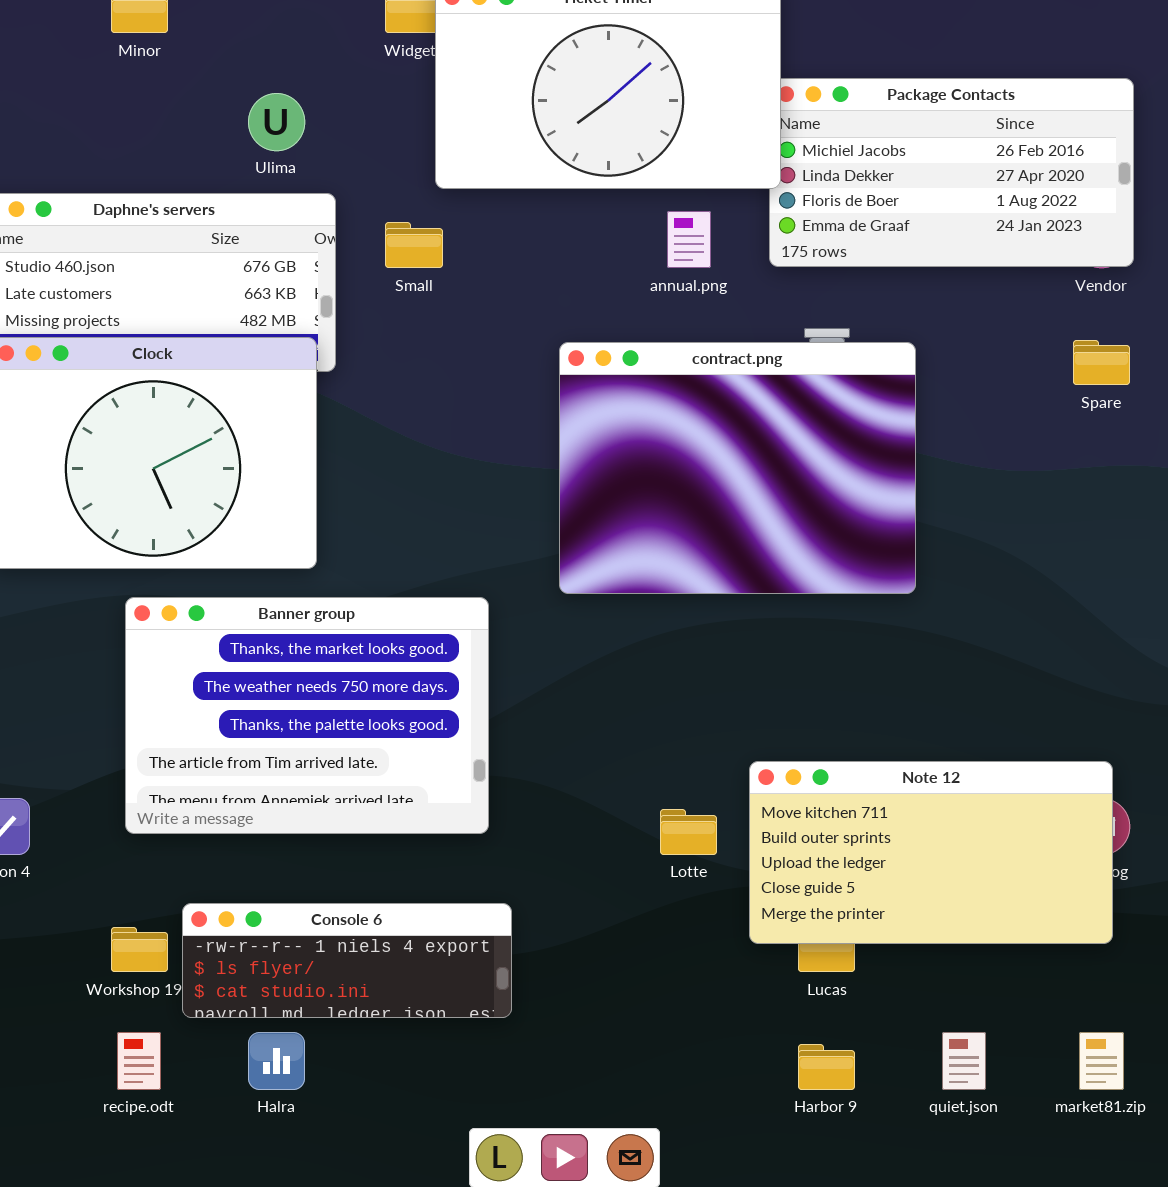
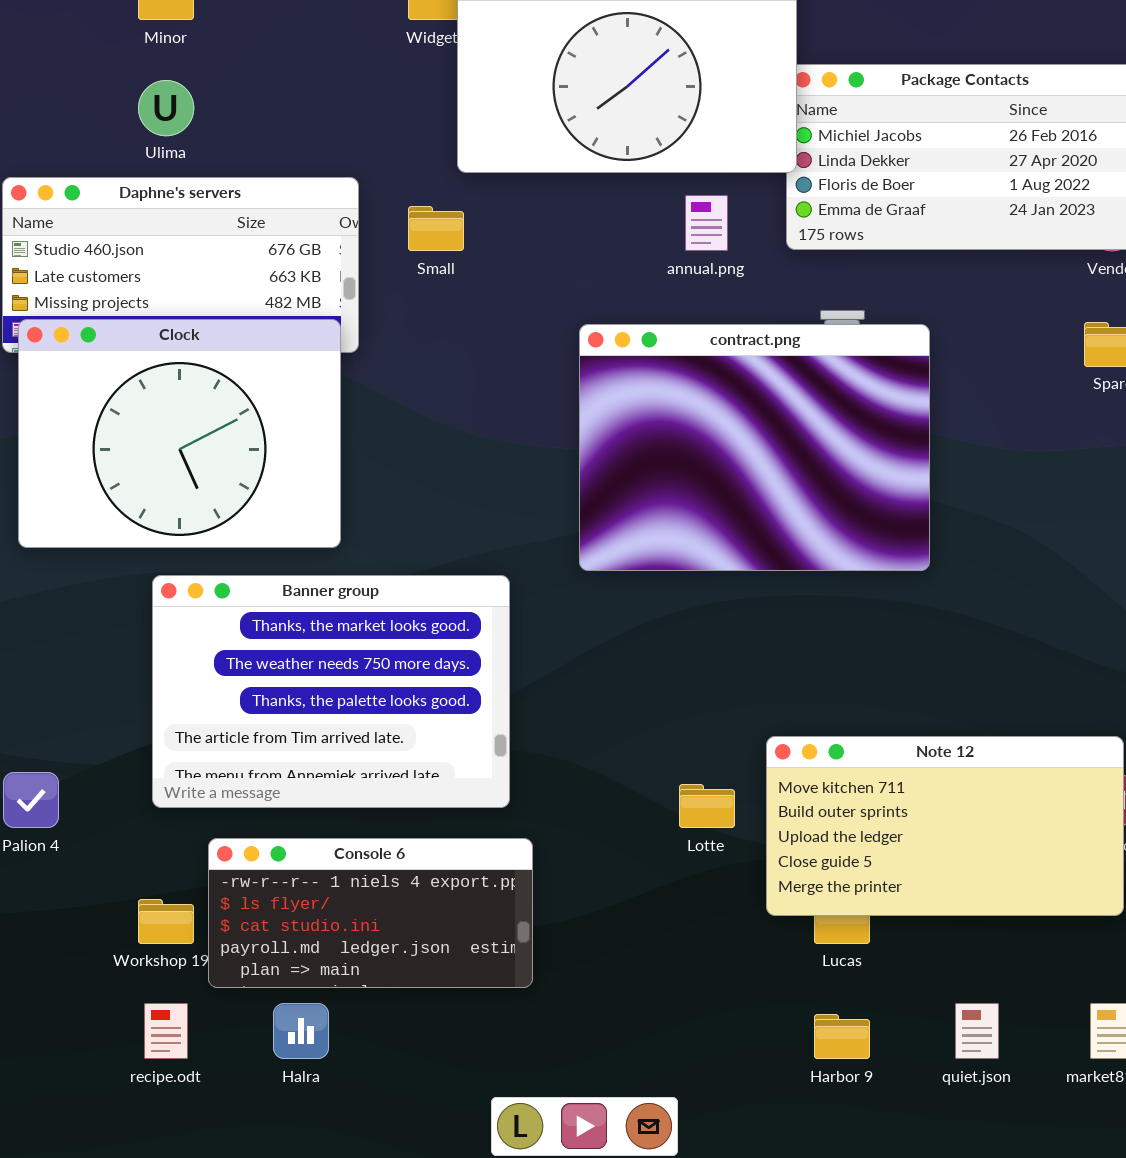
Ulima: [248,93,305,151] -> [138,80,194,136], moved
Console 6: [182,903,512,1018] -> [208,838,533,988], resized

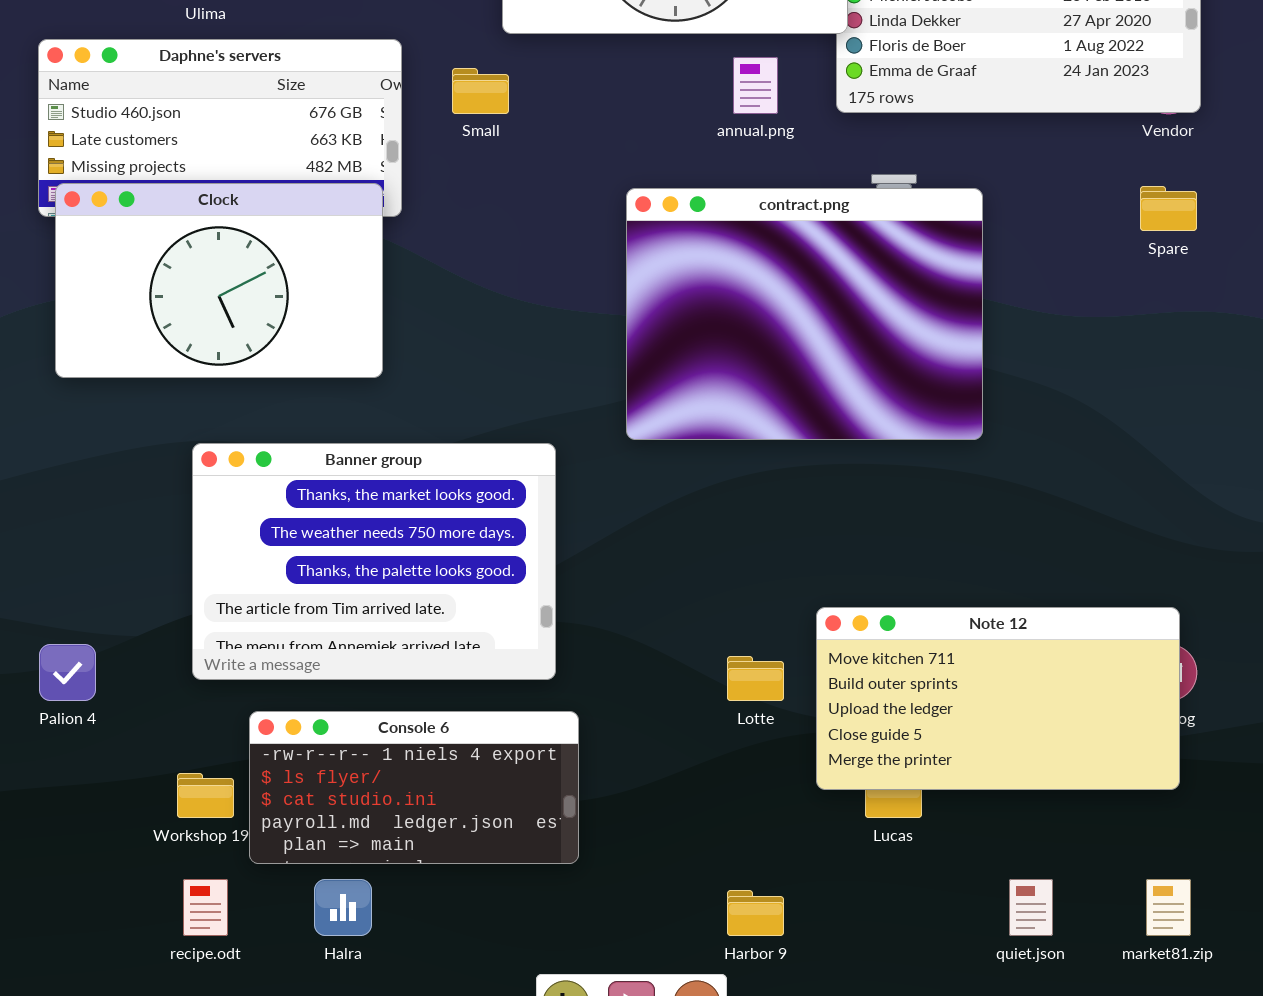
Clock: [18,319,341,548] -> [55,183,383,378], resized
Harbor 9: [814,1014,870,1059] -> [727,890,784,936], moved

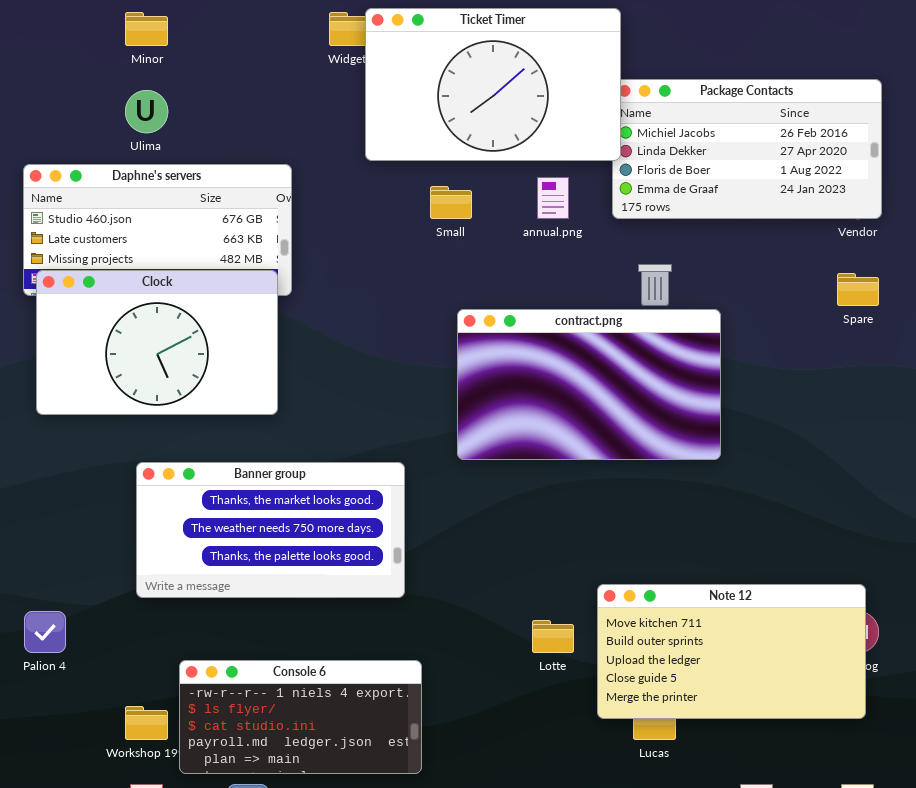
Small: [452,68,509,114] -> [430,186,472,219], moved
contract.png: [626,188,983,440] -> [457,309,721,460], resized
Banner group: [192,443,556,680] -> [136,462,405,598], resized

